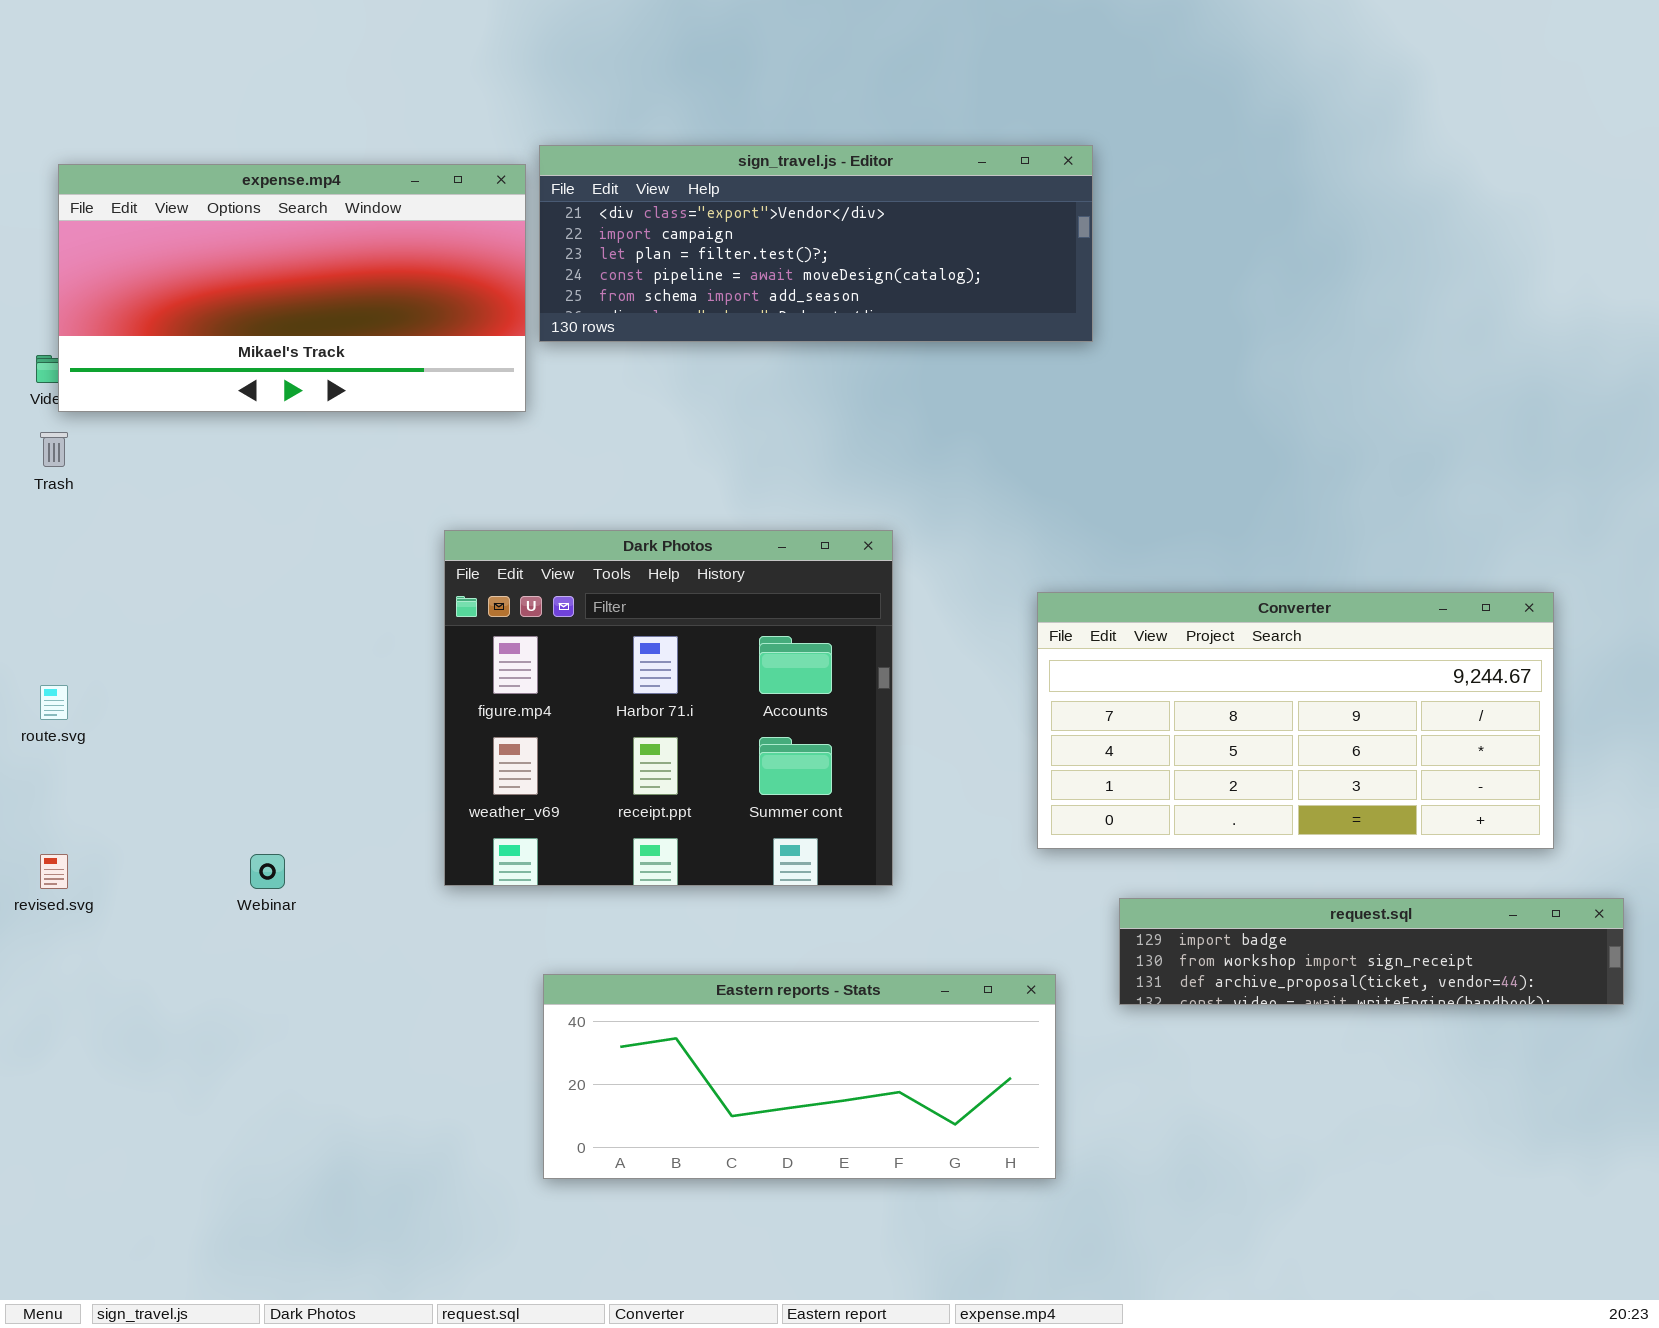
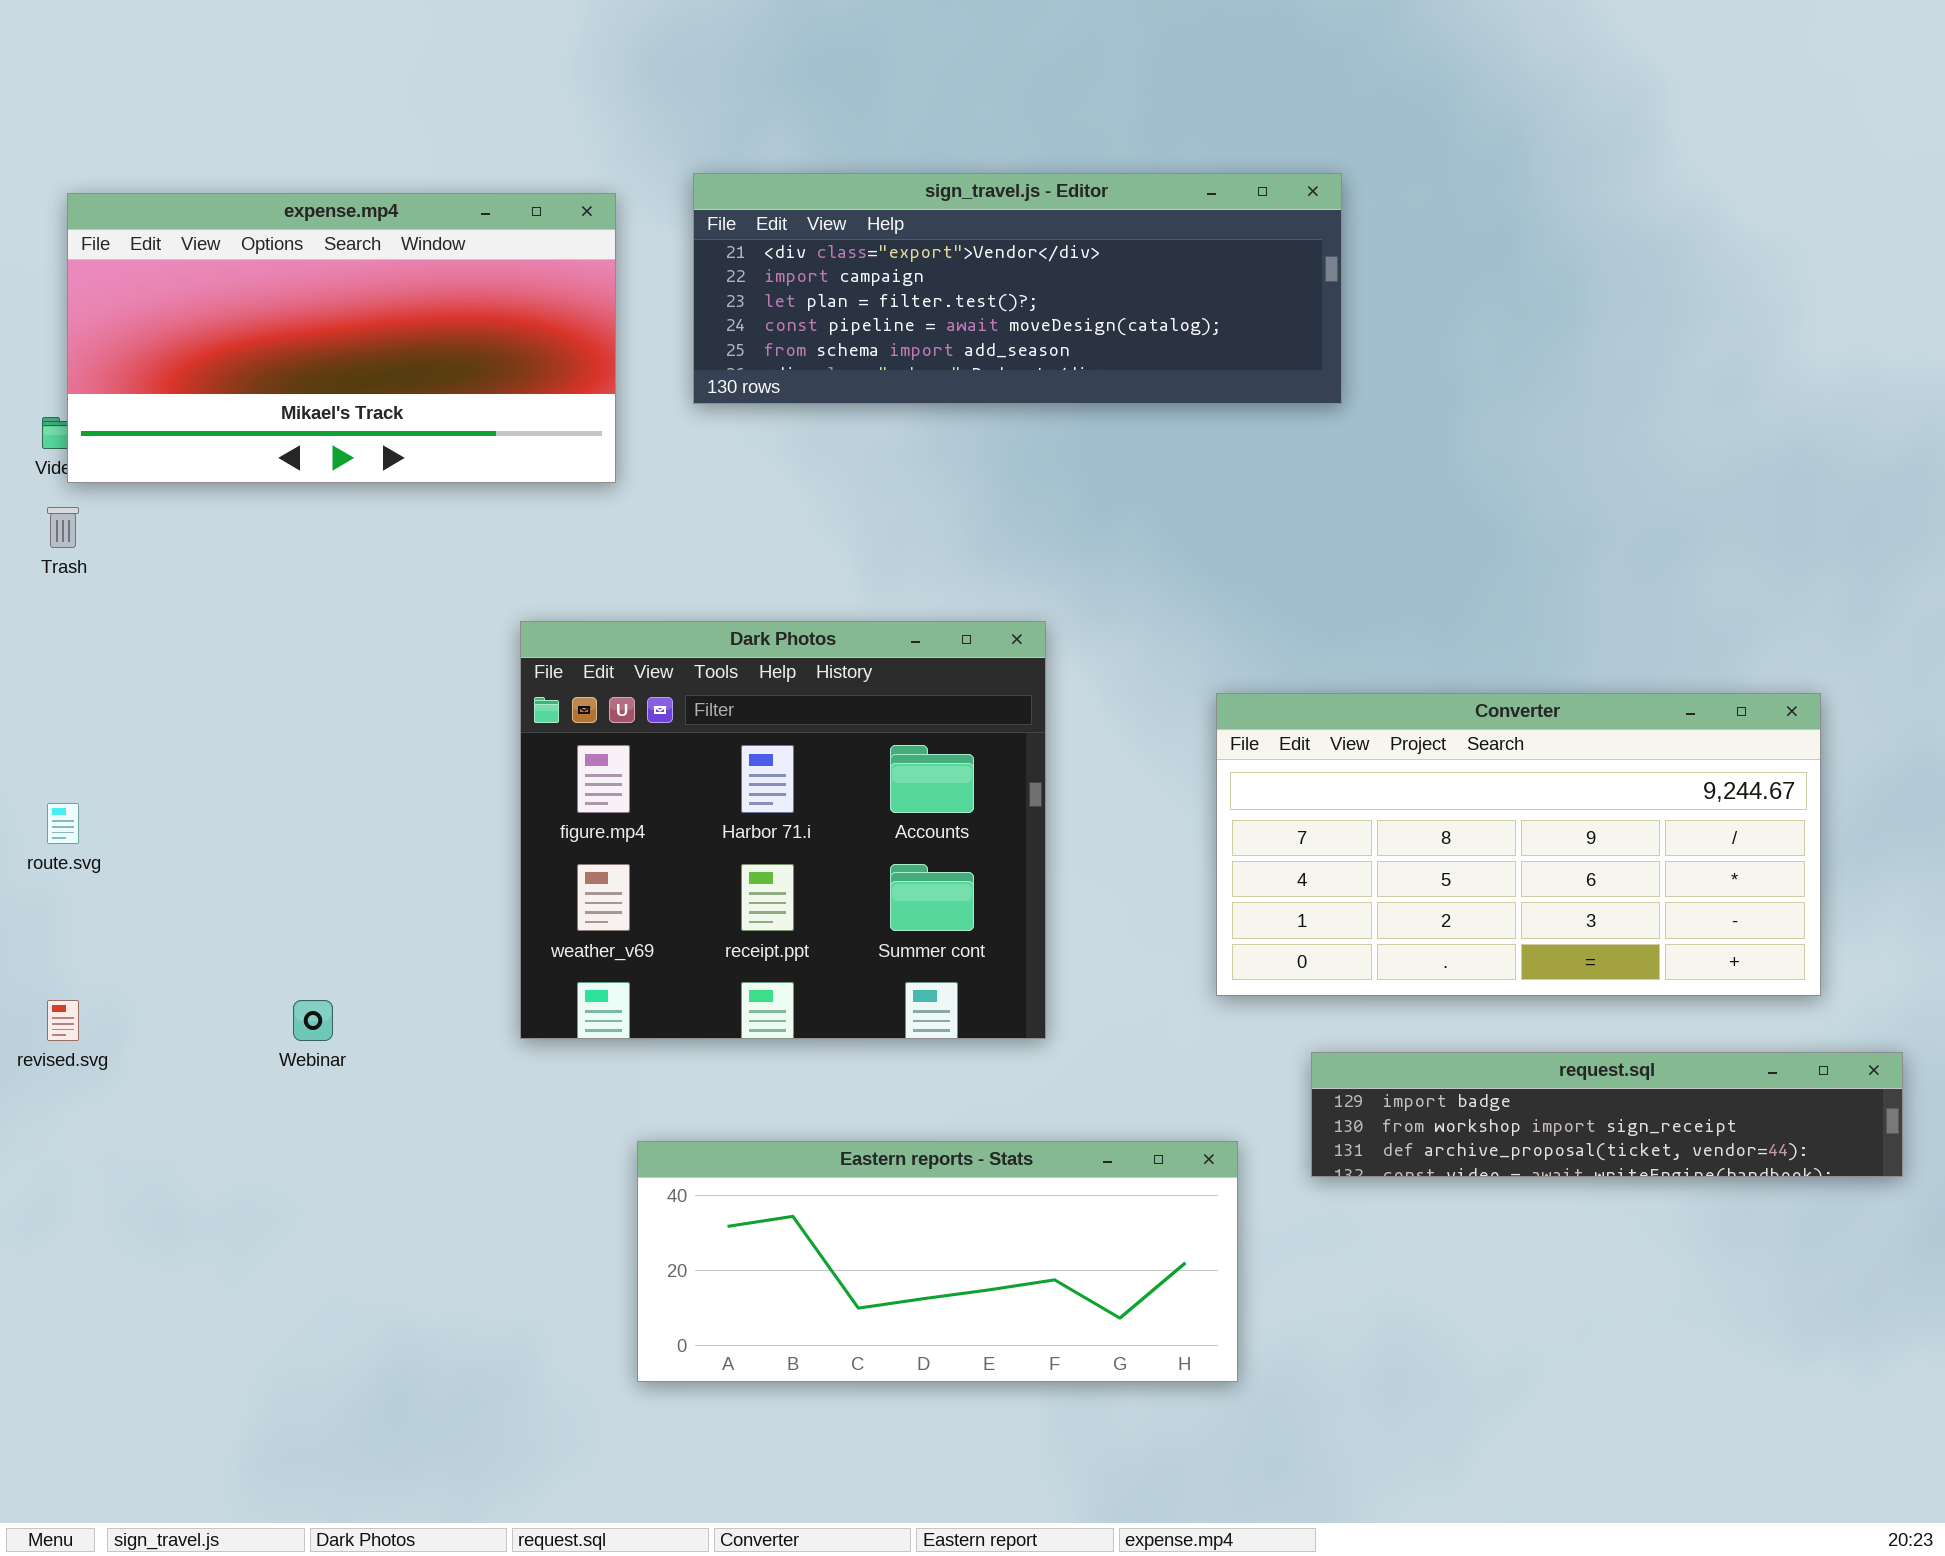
sign_travel.js - Editor: [539,145,1093,342] -> [693,173,1342,404], moved

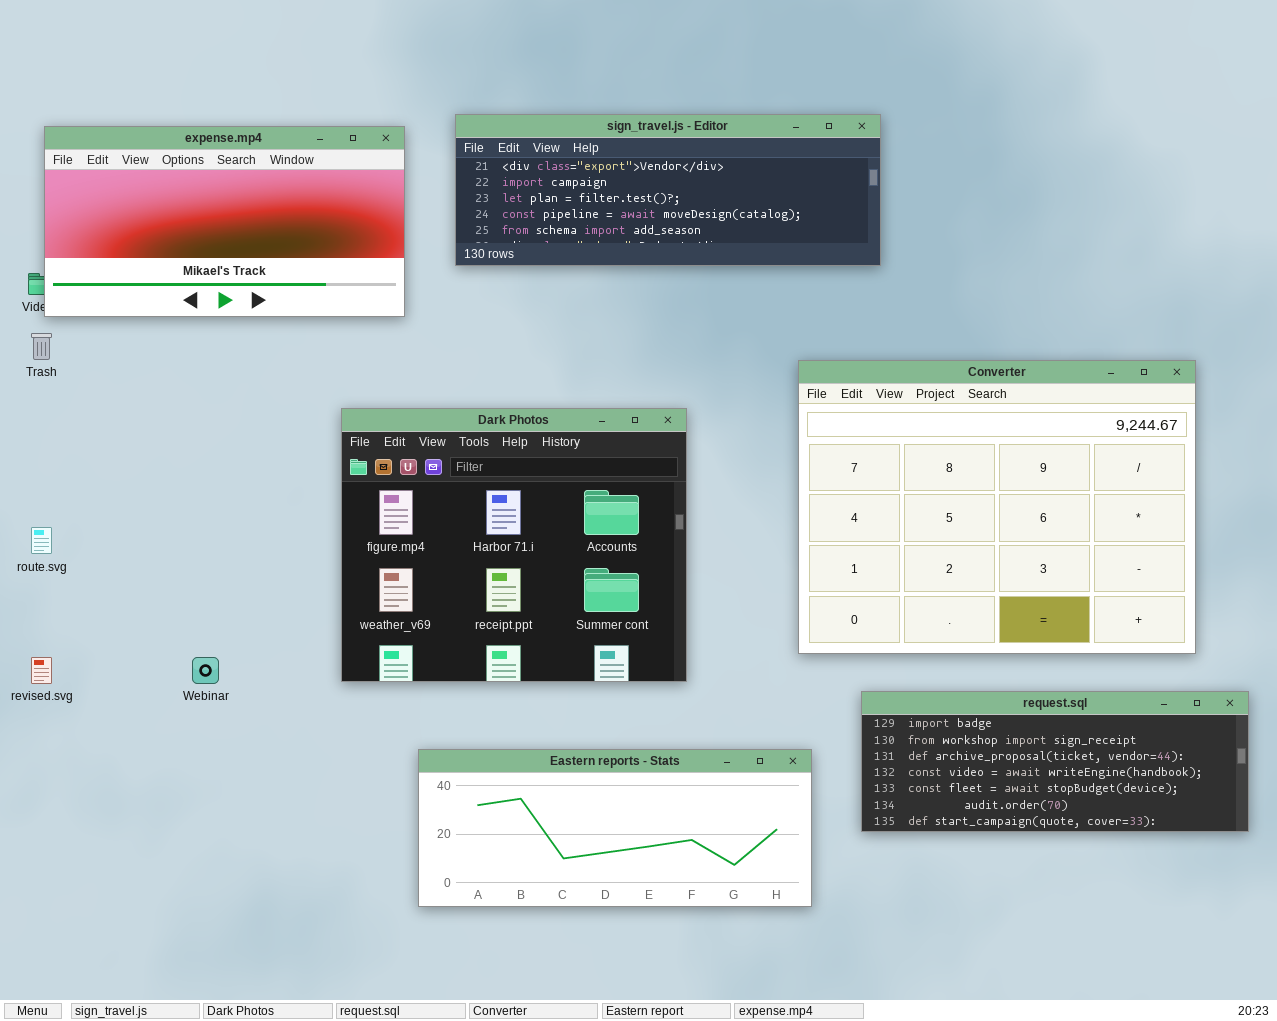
Converter: [1216,693,1821,996] -> [798,360,1196,654], resized
request.sql: [1311,1052,1903,1177] -> [861,691,1249,832], resized

